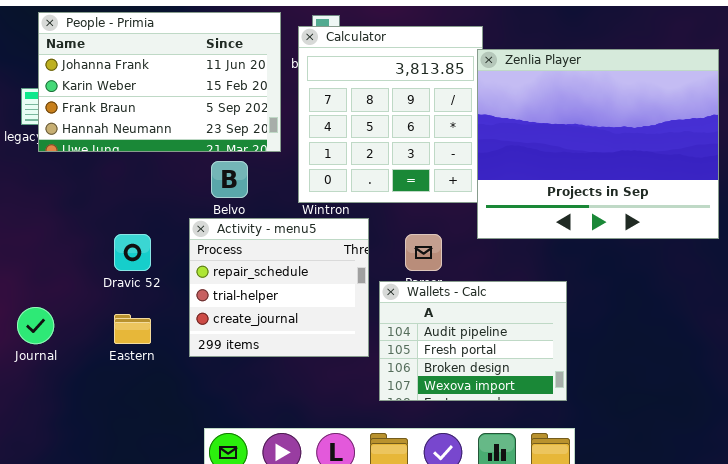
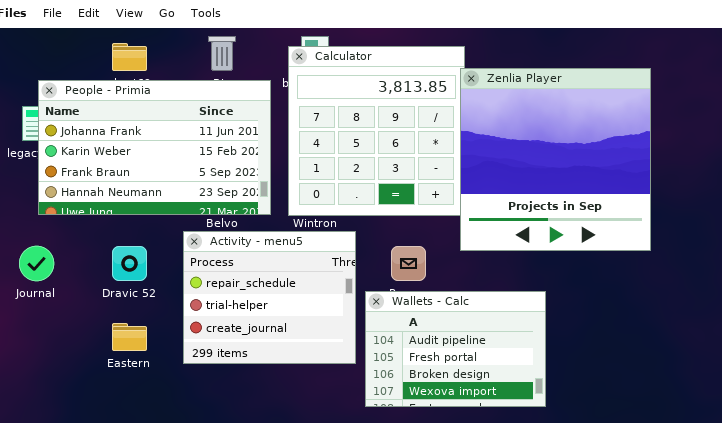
People - Primia: [38,12,281,152] -> [38,80,271,215], moved
Zenlia Player: [477,49,719,239] -> [460,68,651,251], resized
Journal: [17,307,54,344] -> [19,246,54,281], moved

